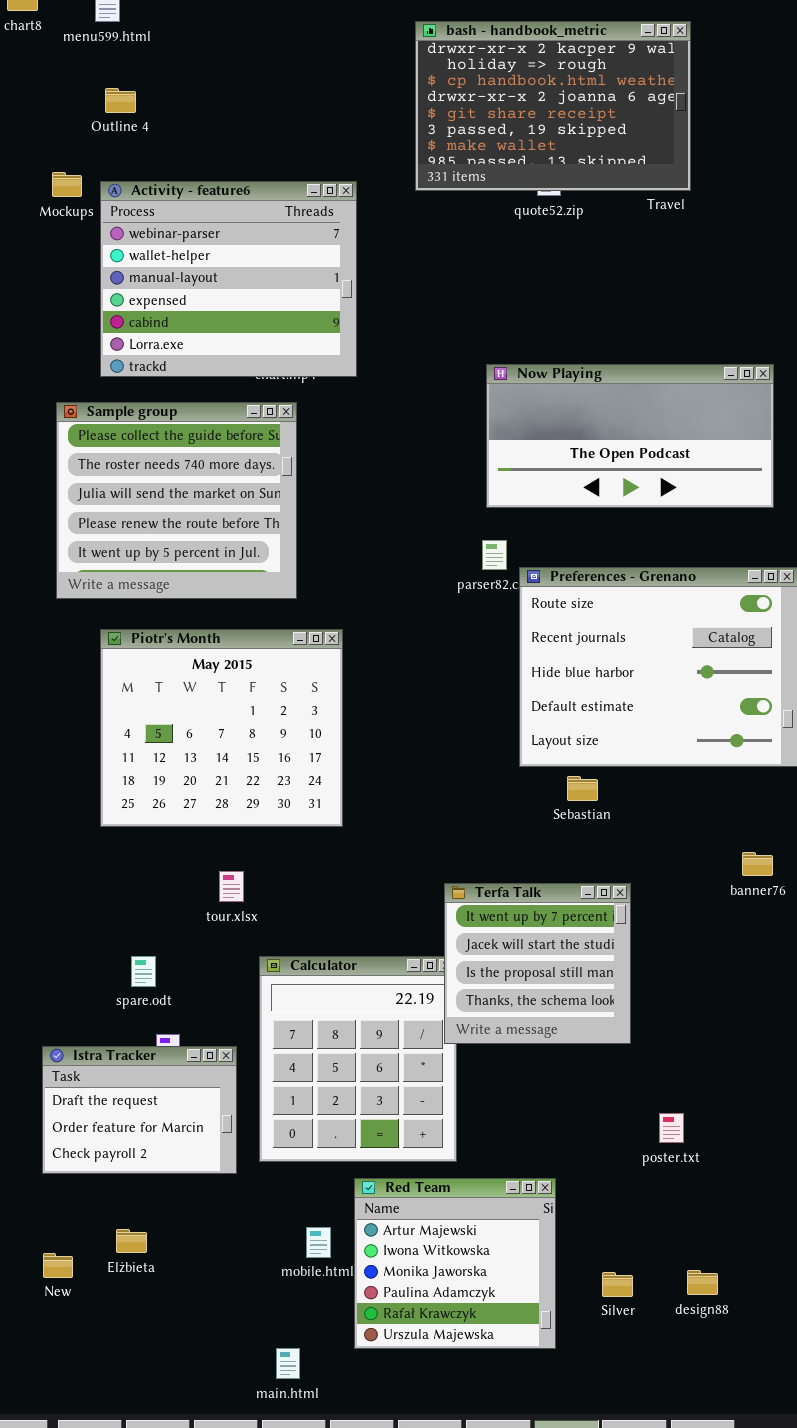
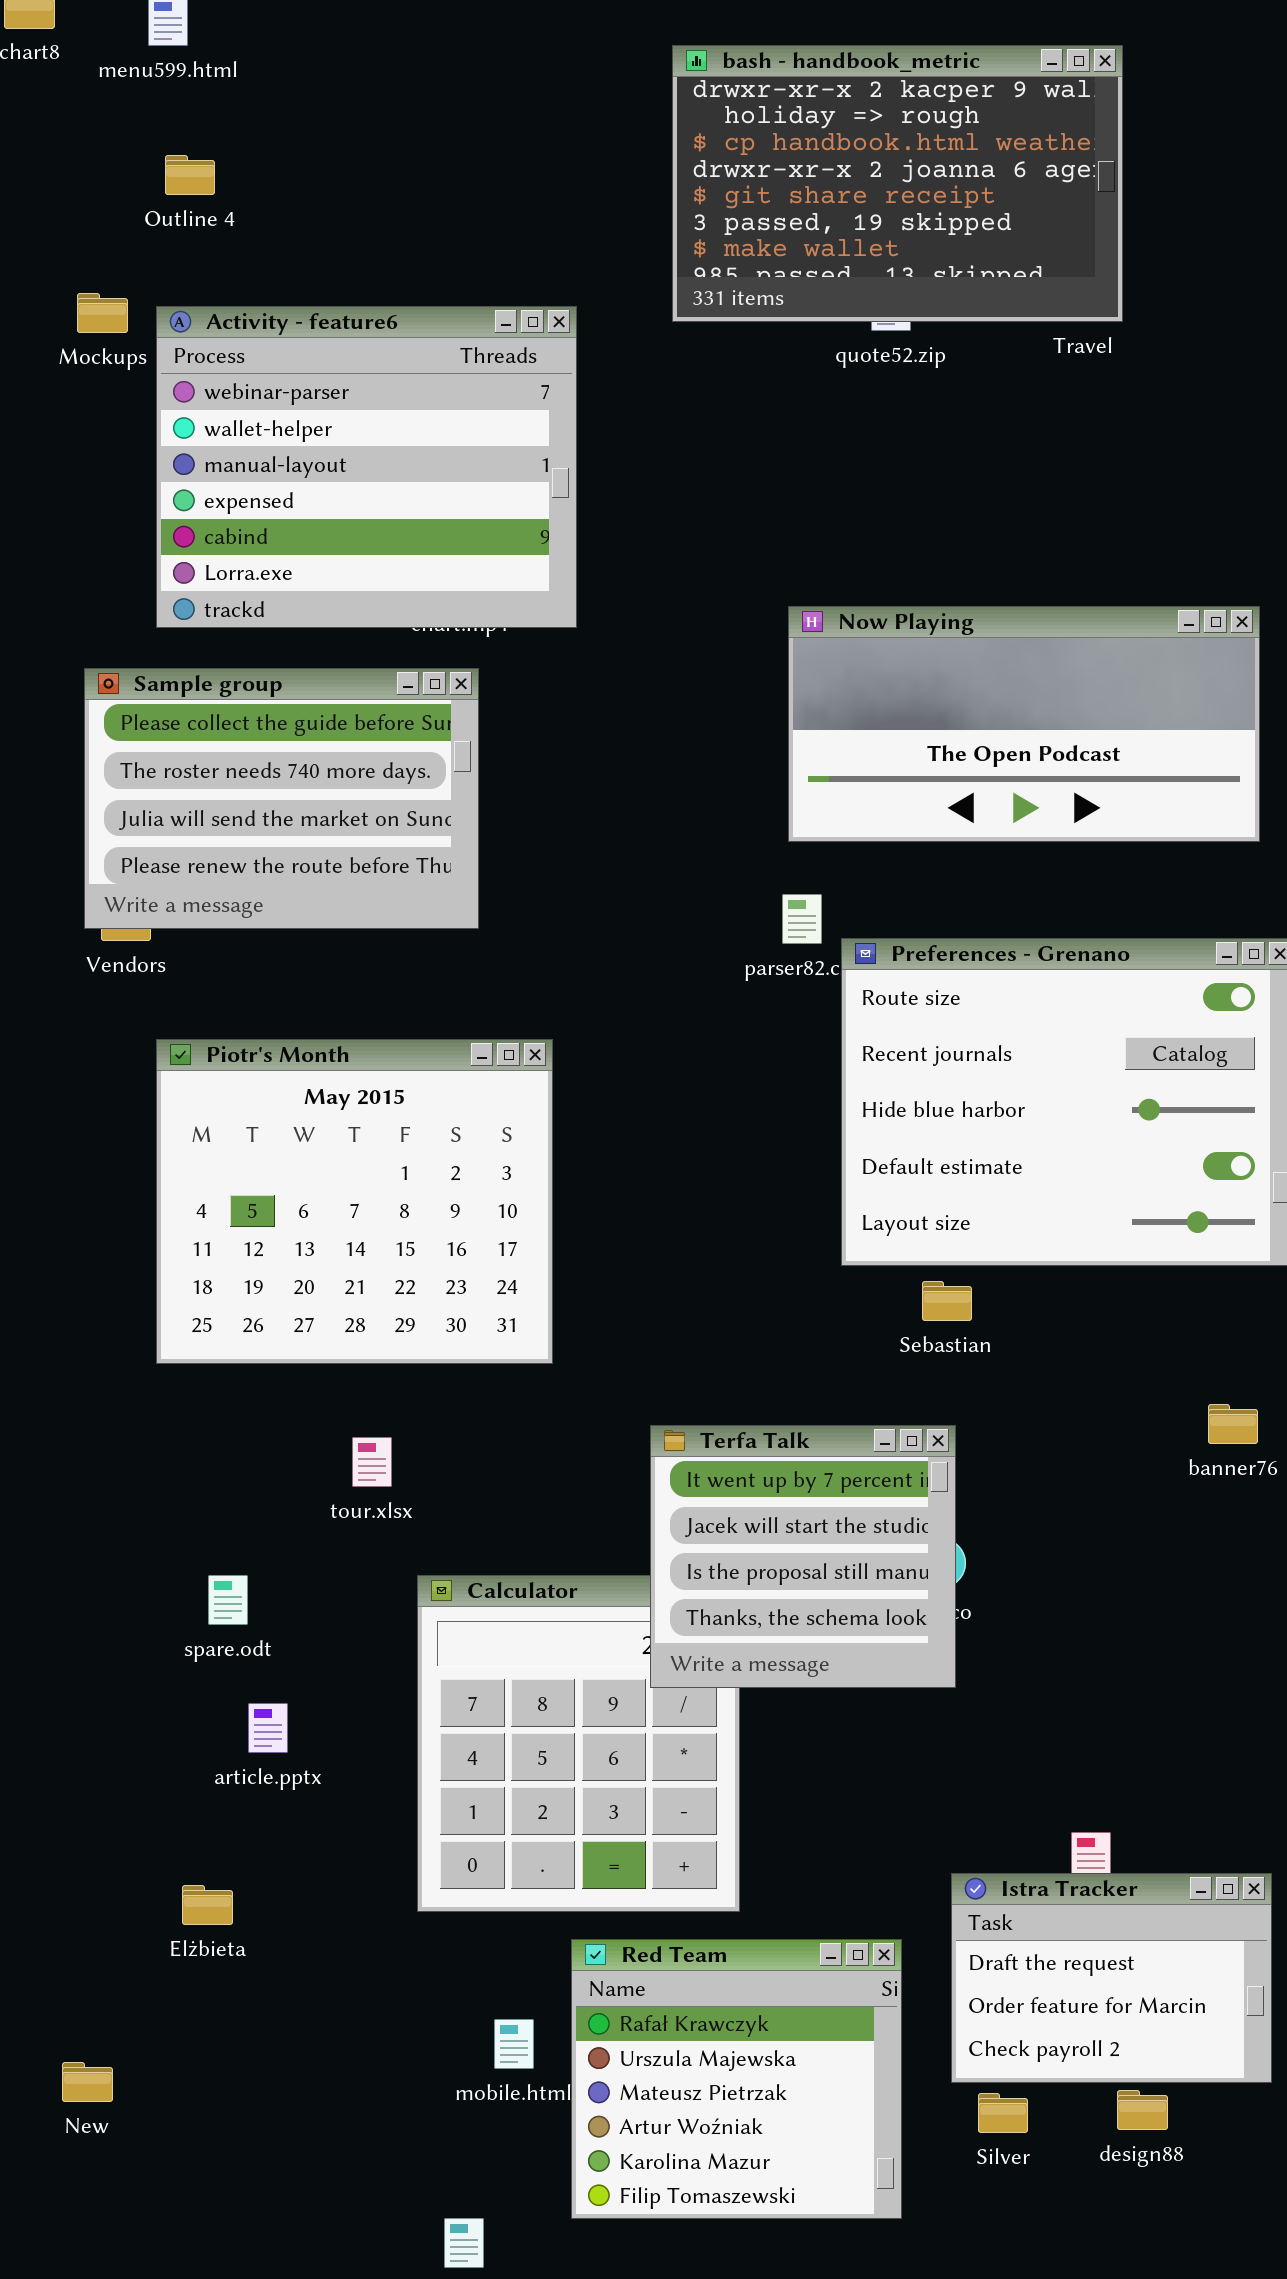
Sample group: [56,402,297,599] -> [84,668,479,929], resized
Terfa Talk: [444,883,631,1044] -> [650,1425,956,1688], moved
Istra Tracker: [42,1046,237,1174] -> [951,1873,1272,2083], moved
Red Team: [354,1178,556,1349] -> [571,1939,902,2219], scrolled down 4 rows
Elżbieta: [116,1229,147,1253] -> [182,1885,233,1925], moved

